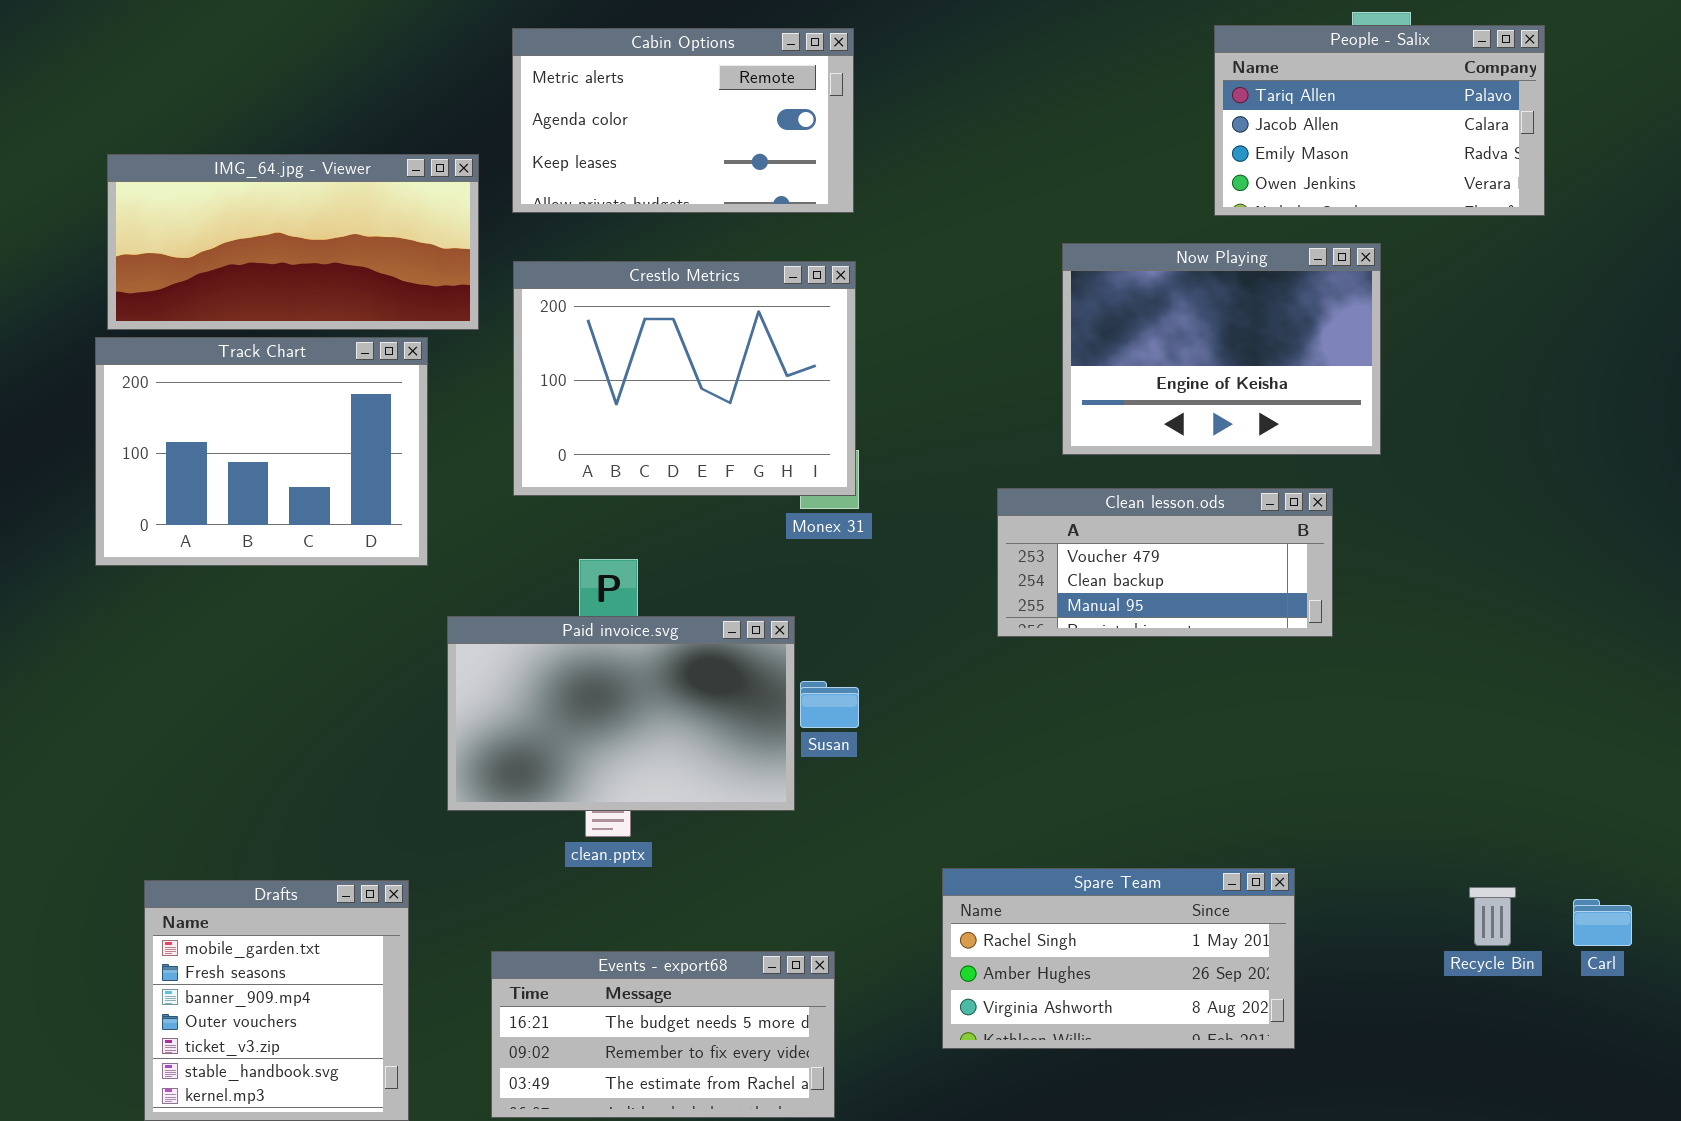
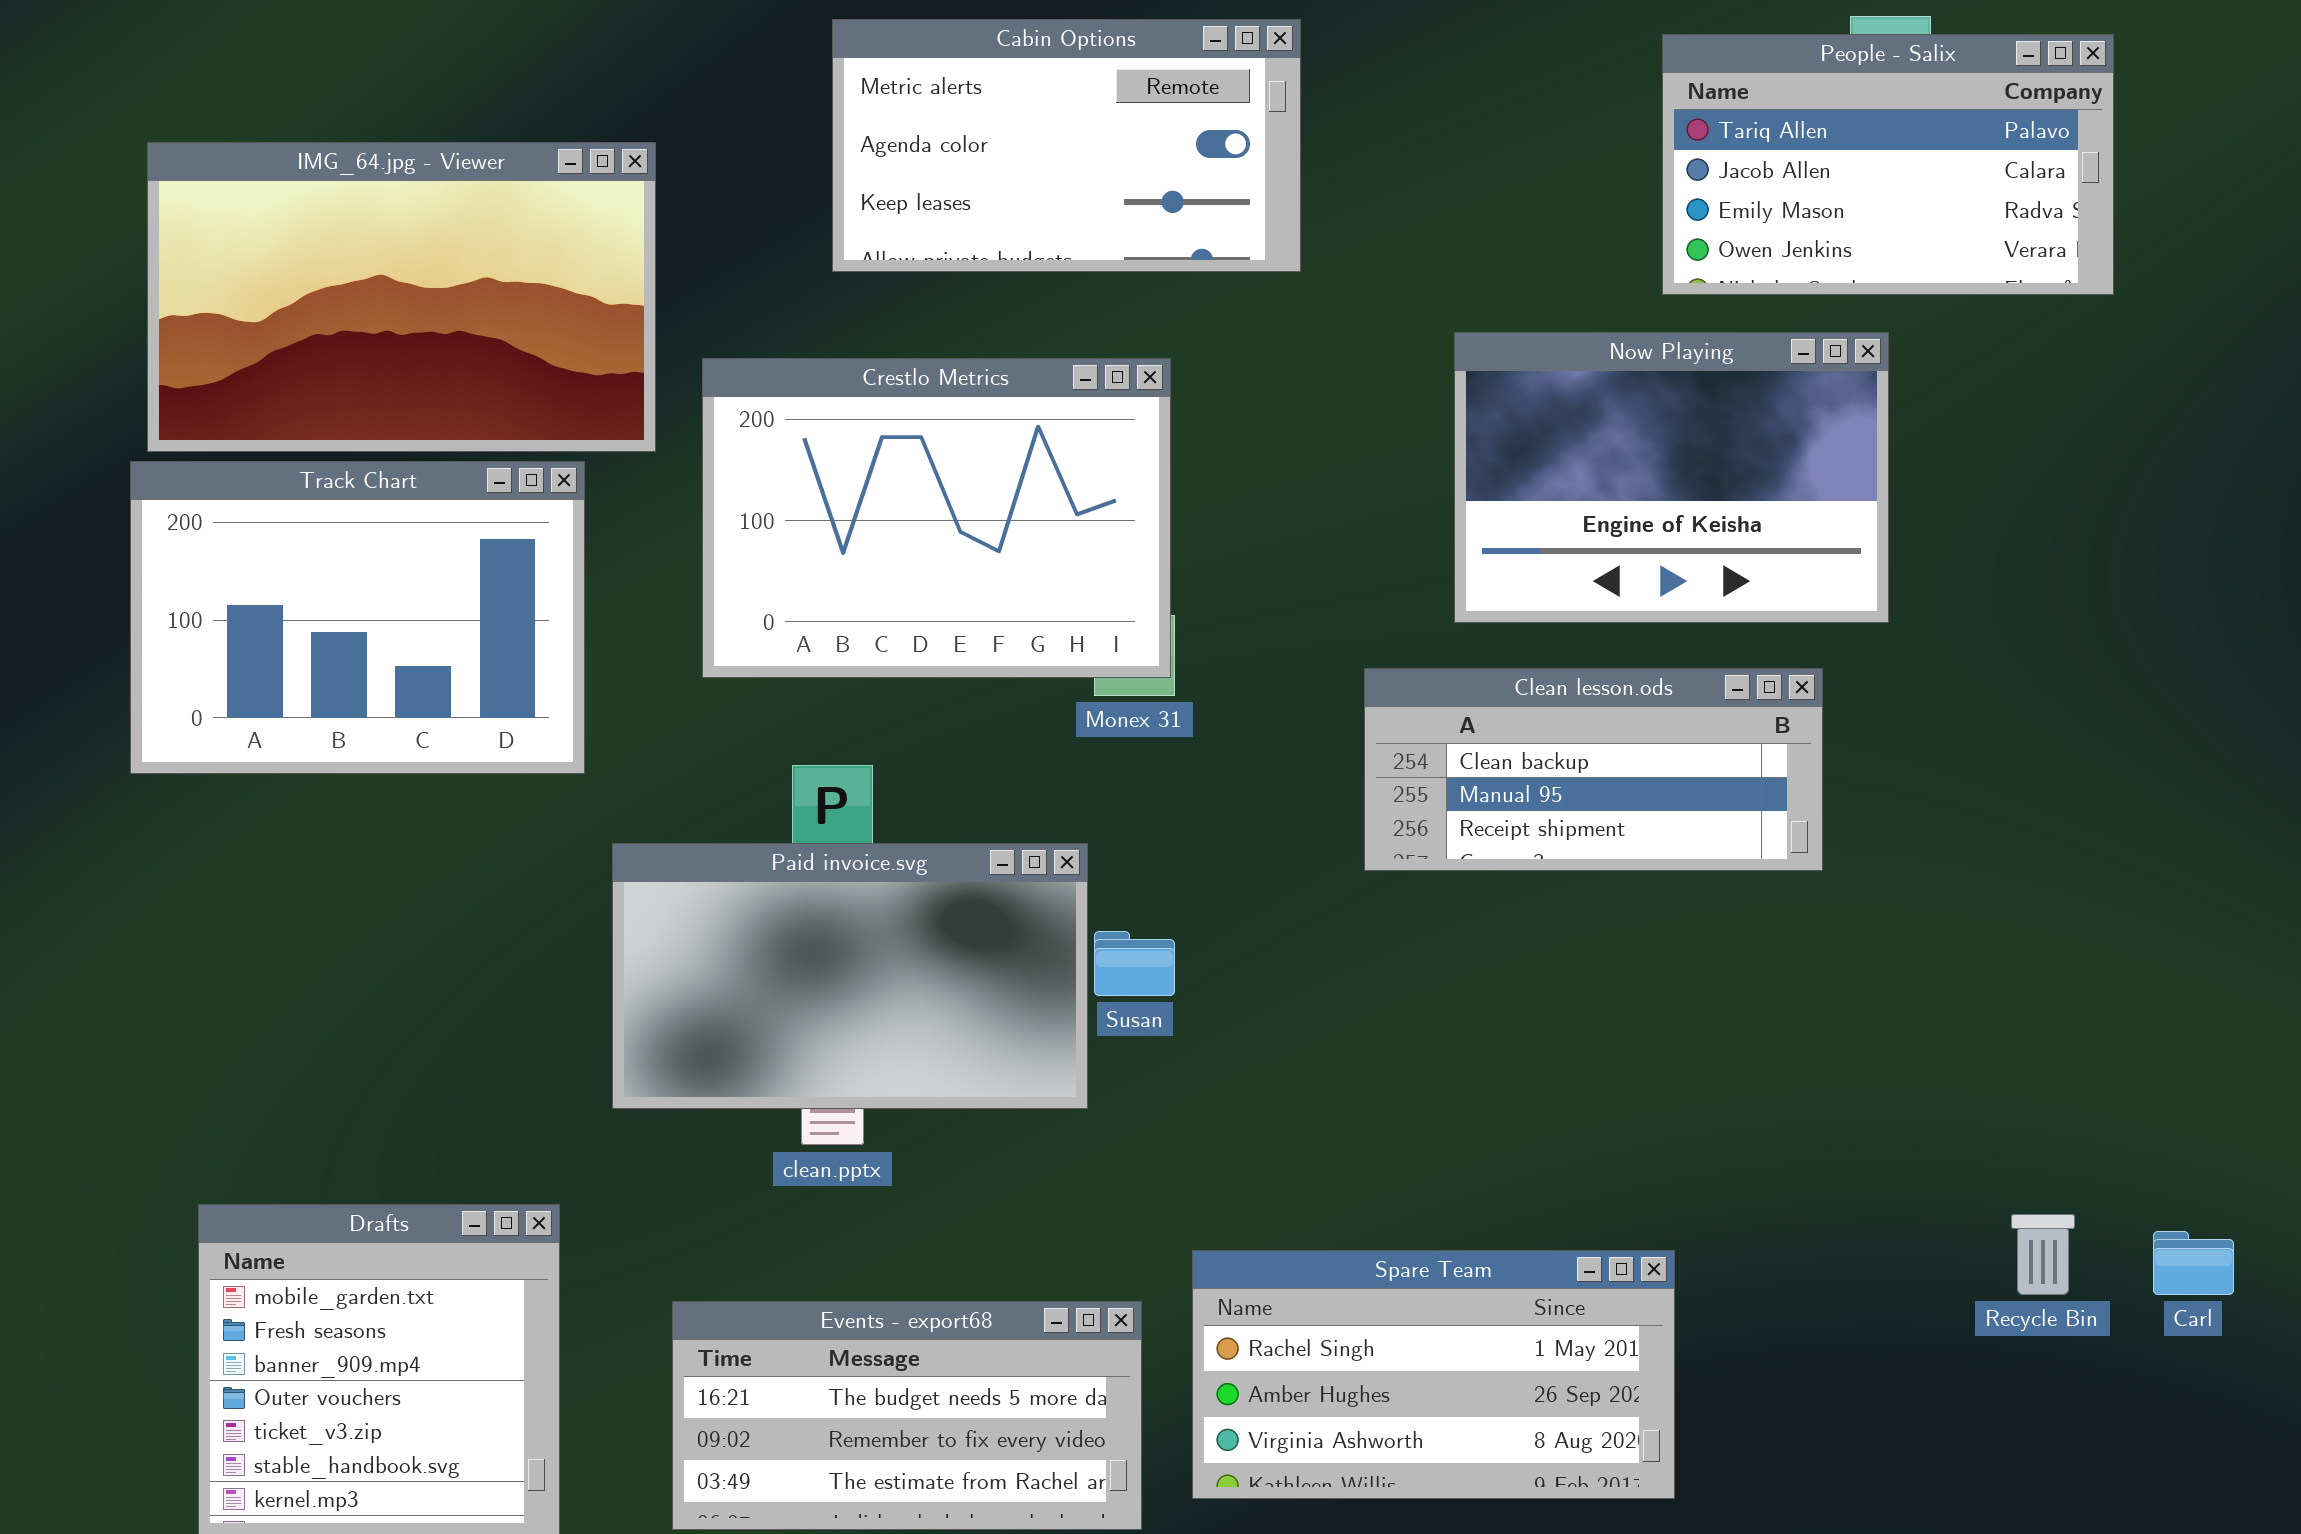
Cabin Options: [512,28,854,213] -> [832,19,1301,272], moved
IMG_64.jpg - Viewer: [107,154,479,330] -> [147,142,656,452], resized
Clean lesson.ods: [997,488,1333,637] -> [1364,668,1823,871], scrolled down 1 row
Spare Team: [942,868,1295,1049] -> [1192,1250,1675,1499], moved

